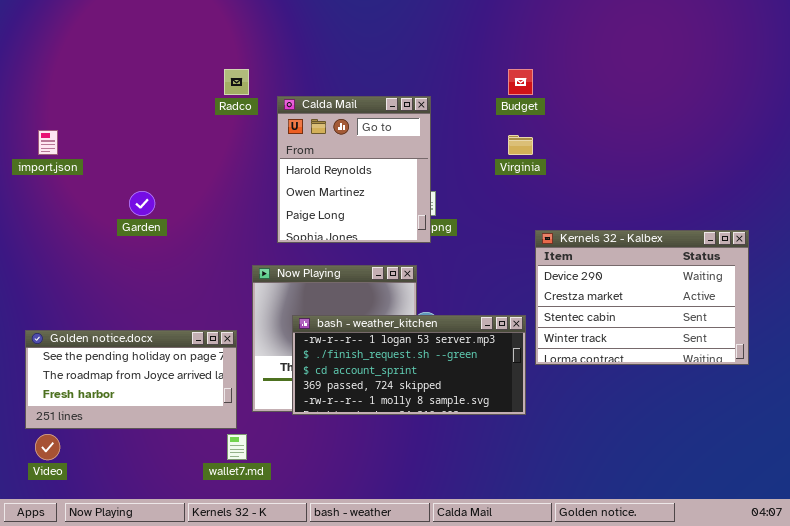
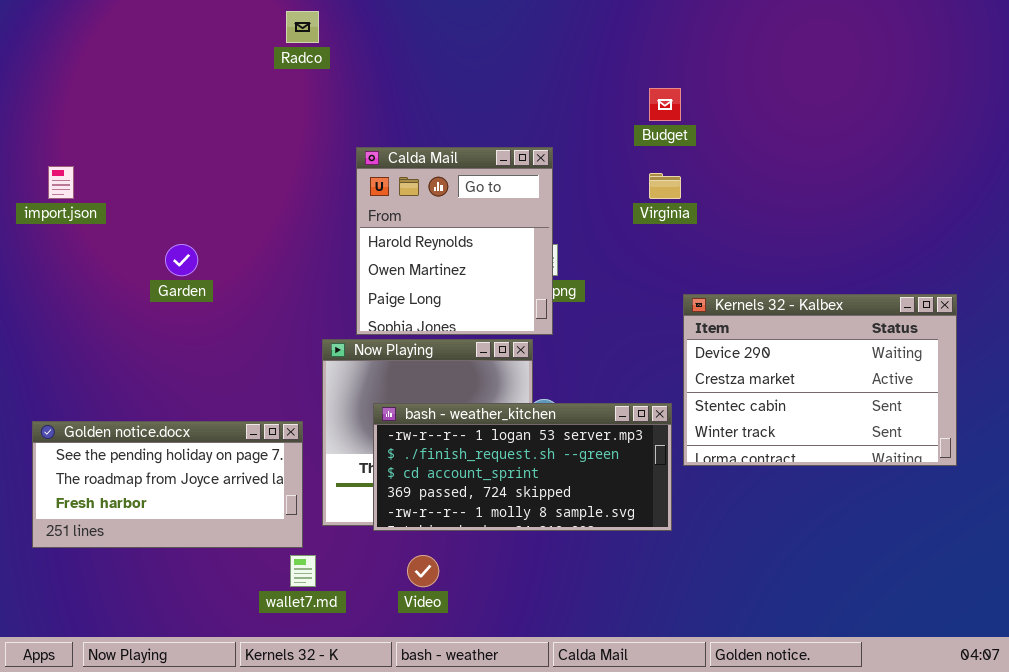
Radco: [224,69,249,95] -> [286,11,319,43], moved
Calda Mail: [277,96,431,243] -> [356,147,553,335], moved
Video: [35,434,60,460] -> [407,555,439,587], moved

